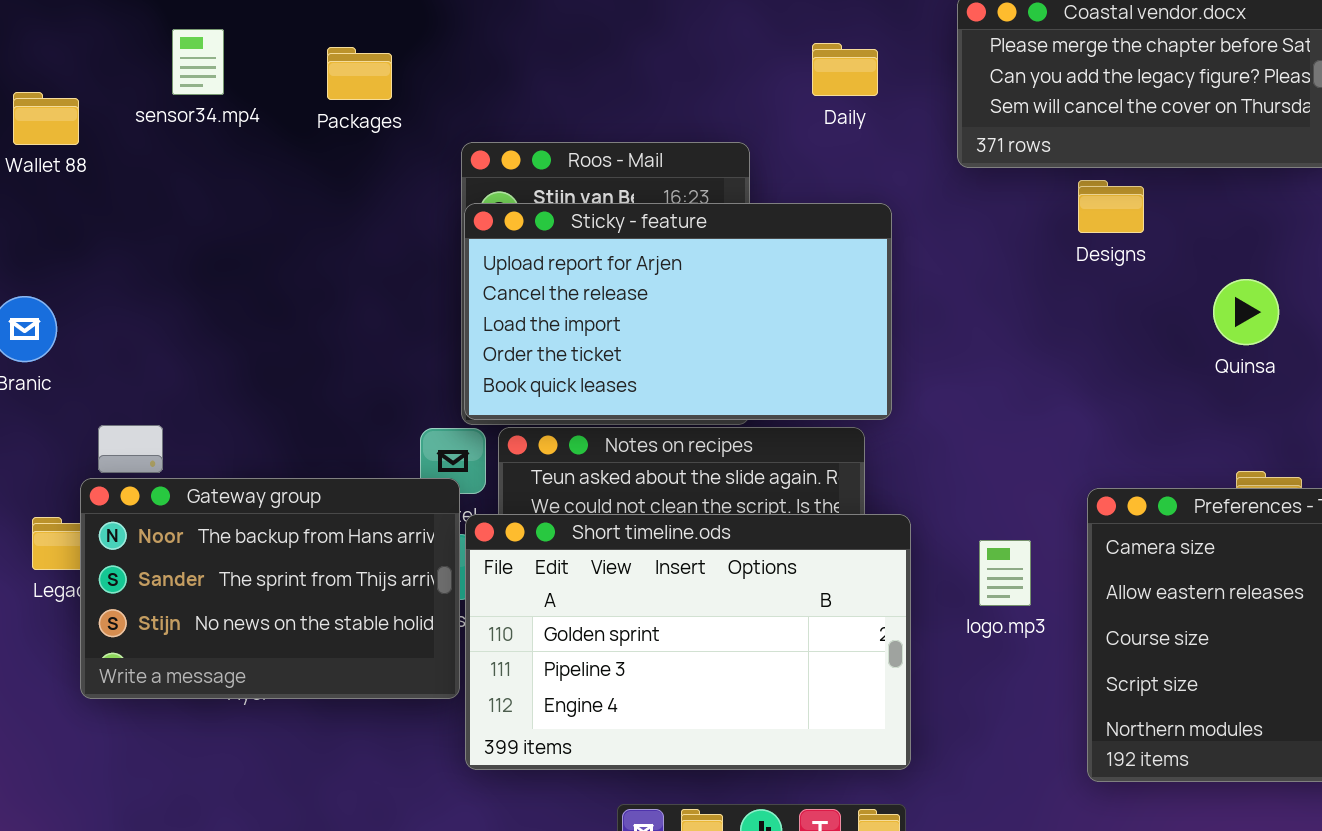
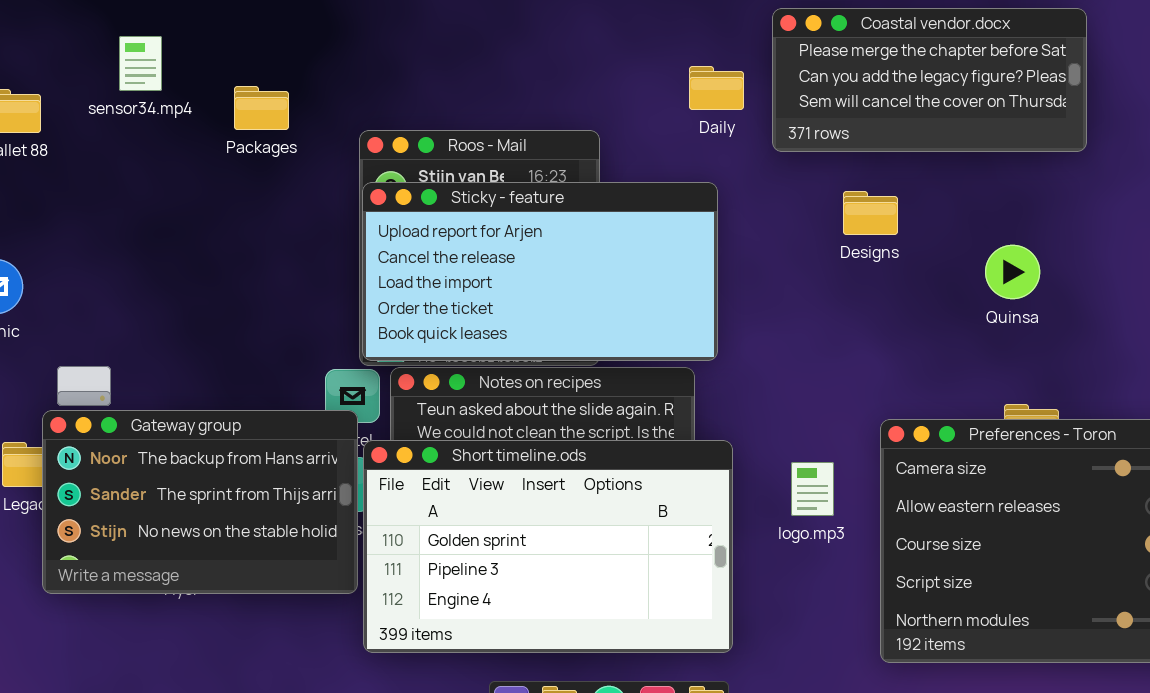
Daily: [812,43,878,96] -> [689,66,744,110], moved
Packages: [327,47,392,100] -> [234,86,289,130], moved
Designs: [1078,180,1144,233] -> [843,191,898,235], moved

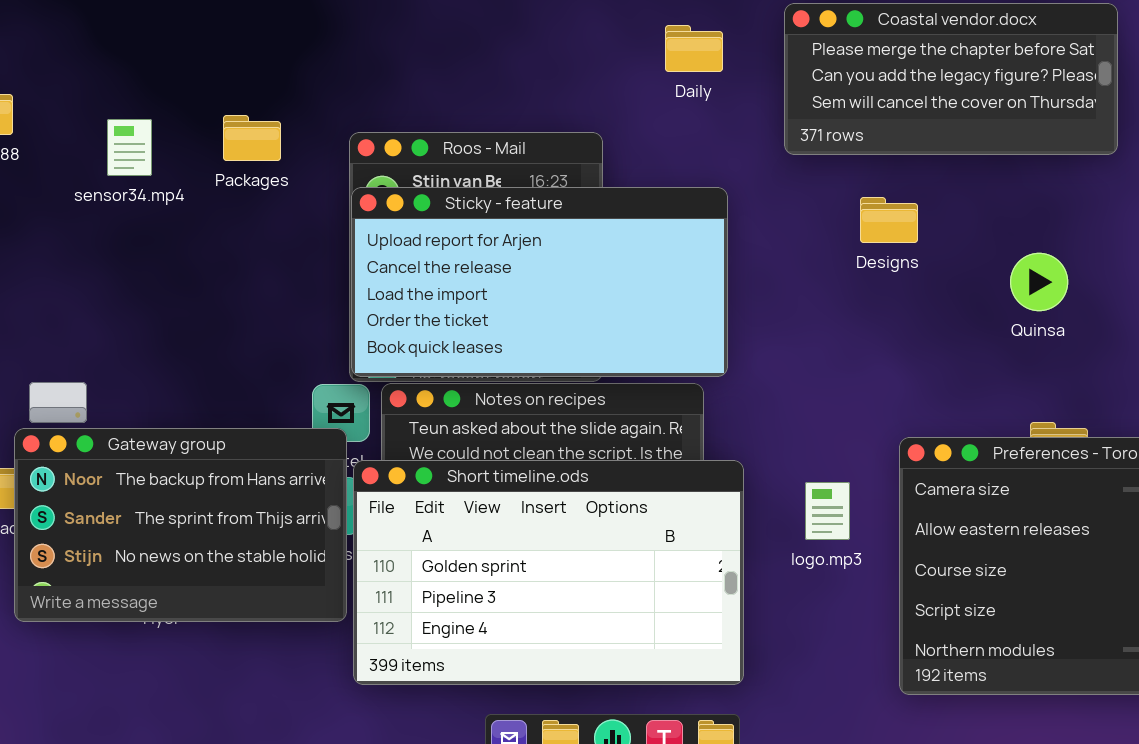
sensor34.mp4: [119,36,162,91] -> [107,119,152,176], moved
Daily: [689,66,744,110] -> [665,25,723,72], moved
Packages: [234,86,289,130] -> [223,115,281,161], moved

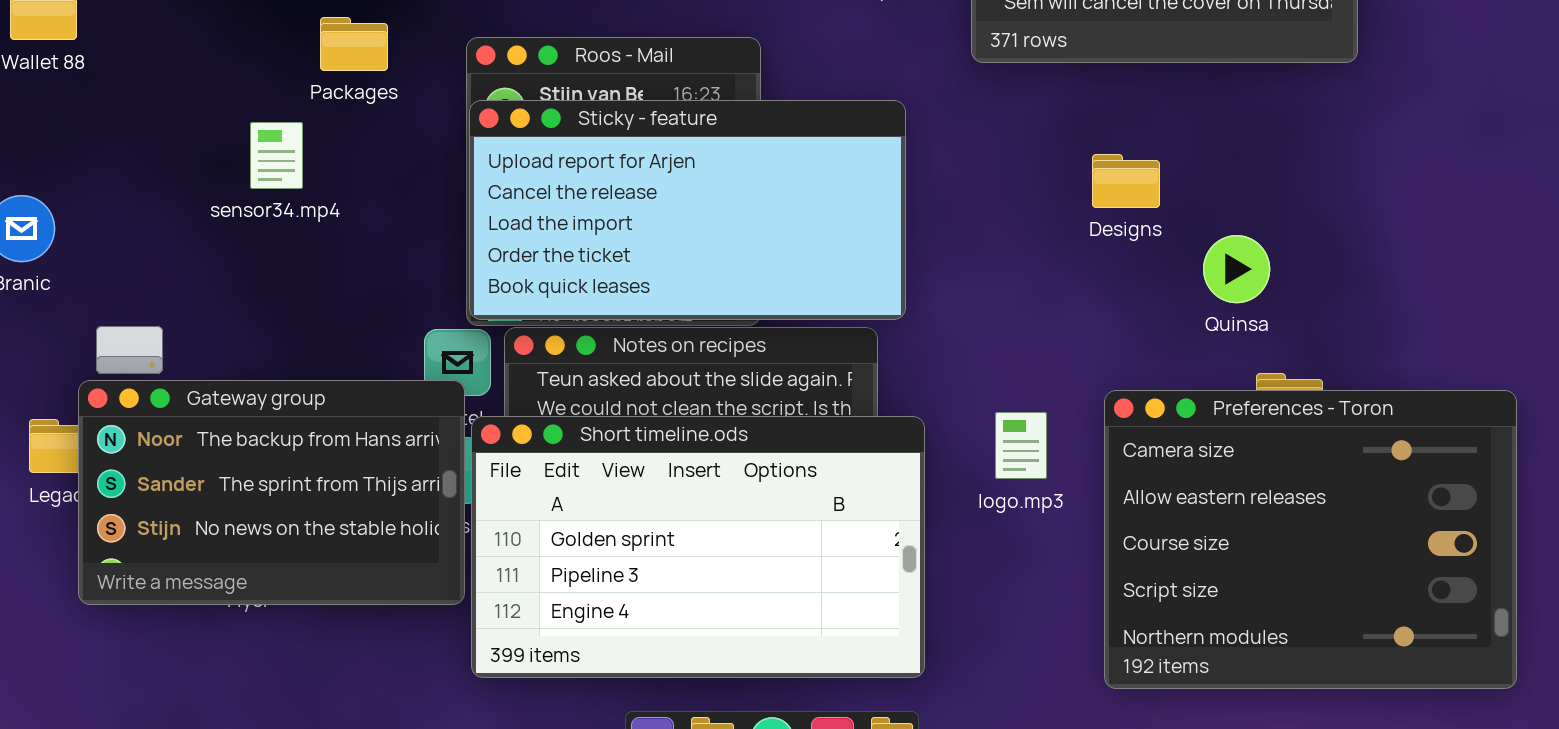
sensor34.mp4: [107,119,152,176] -> [250,122,303,189], moved
Designs: [860,197,918,243] -> [1092,154,1160,208], moved
Quinsa: [1010,253,1068,311] -> [1203,235,1270,303], moved
logo.mp3: [805,482,850,540] -> [995,412,1047,479], moved

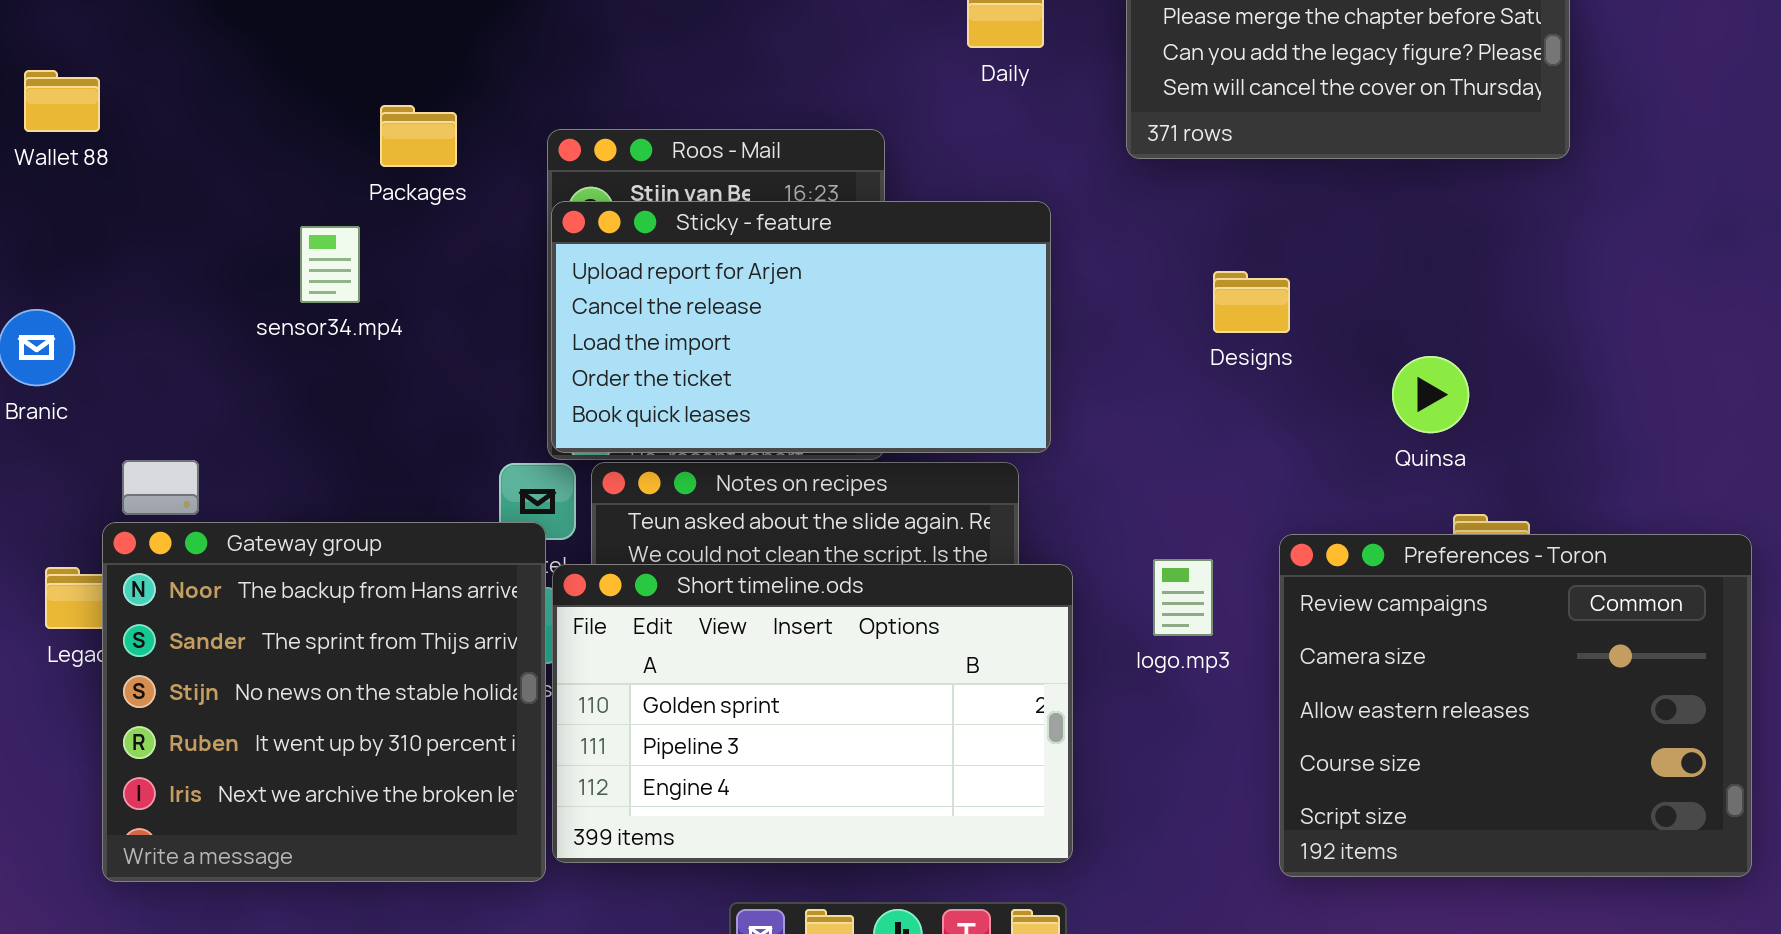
Designs: [1092,154,1160,208] -> [1213,271,1290,333], moved
Gateway group: [78,380,465,605] -> [102,522,546,882], resized
Preferences - Toron: [1104,390,1517,689] -> [1279,534,1752,877], scrolled up 1 row

